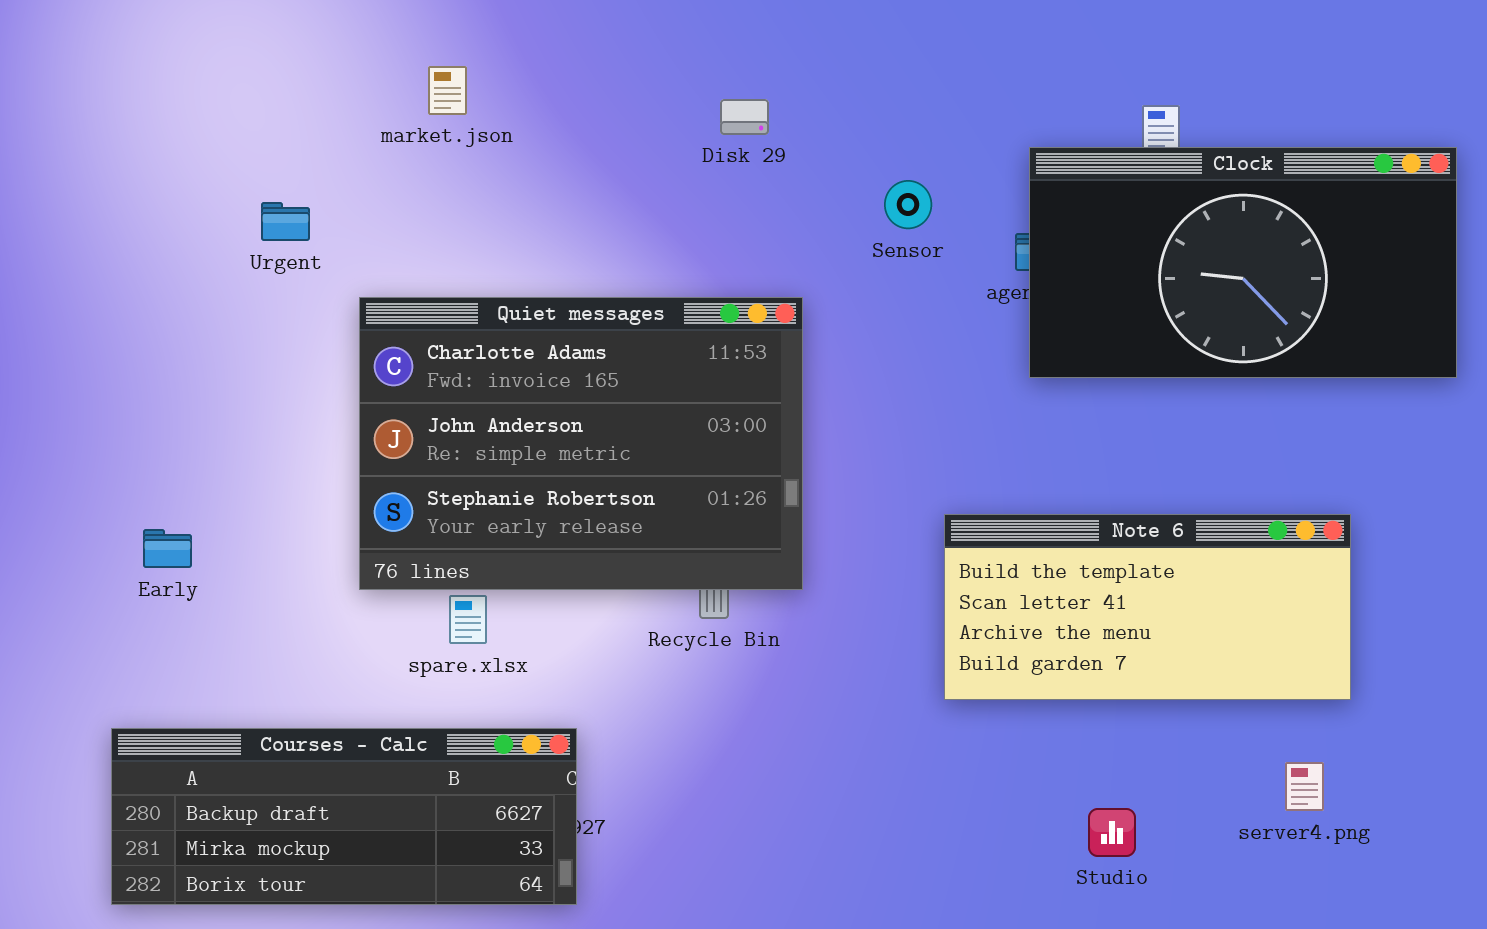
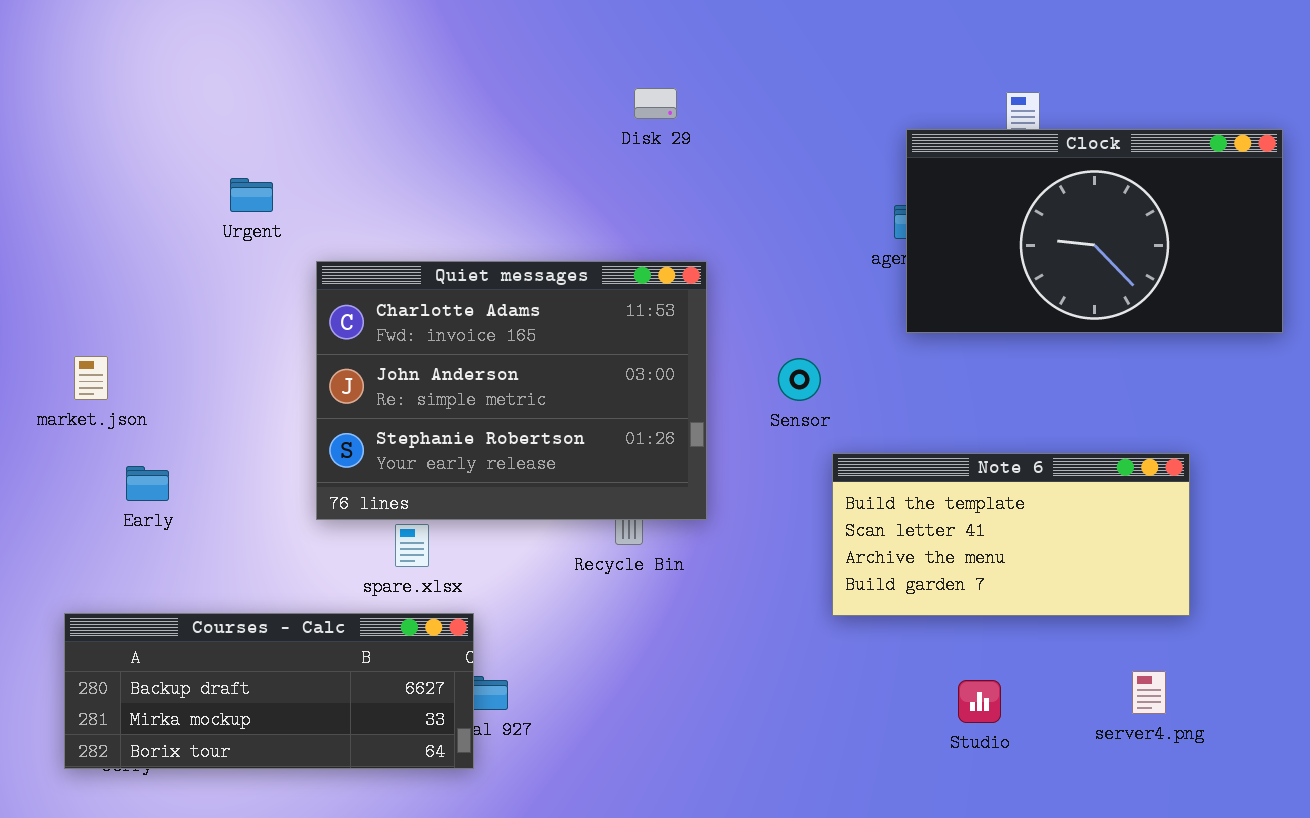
market.json: [428,66,467,115] -> [74,356,108,400], moved
Sensor: [884,180,932,229] -> [778,358,821,401], moved
Courses - Calc: [111,728,577,905] -> [64,613,474,769], moved
Studio: [1088,808,1136,857] -> [958,680,1001,723], moved

